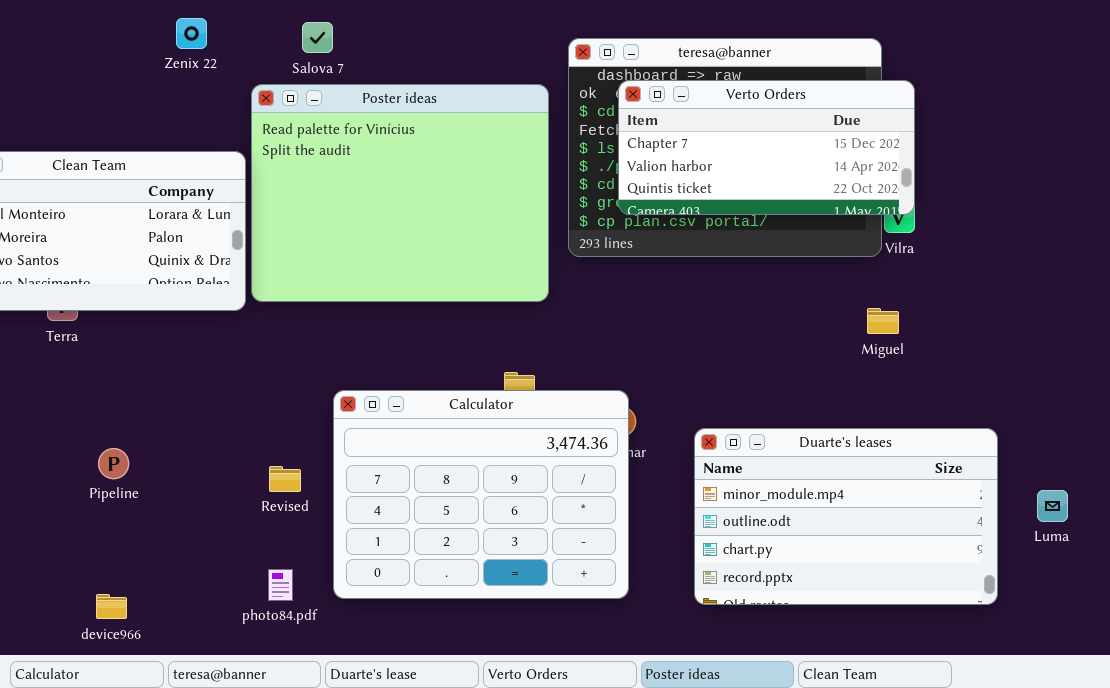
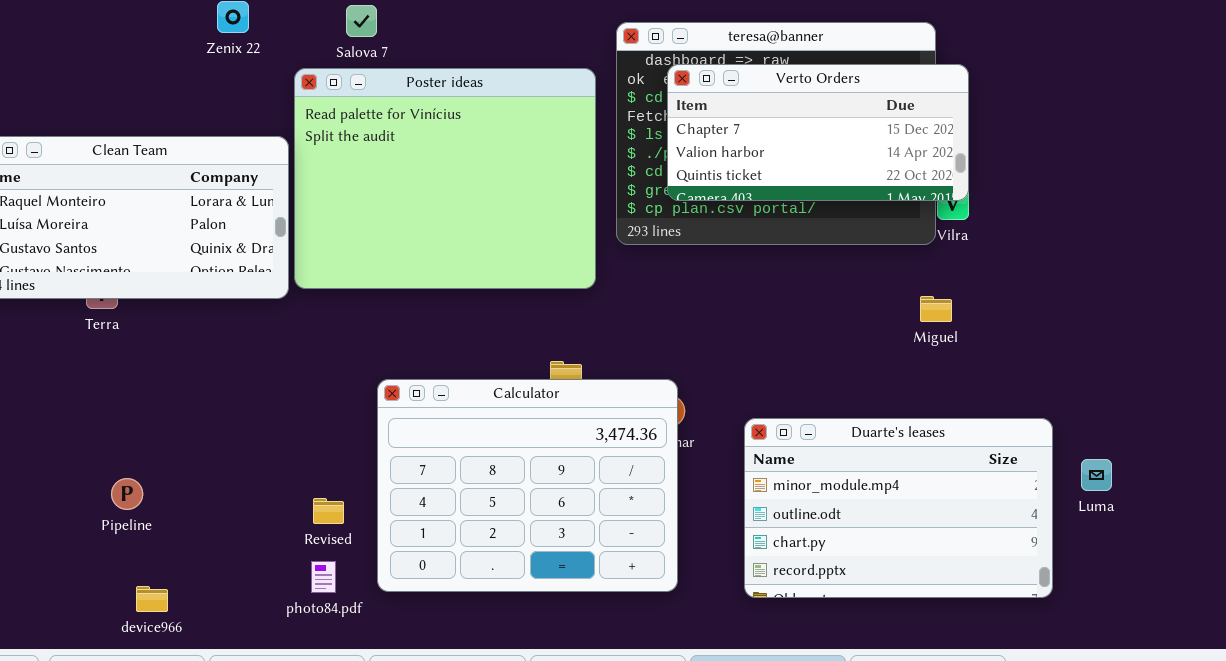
Pipeline: [98,448,129,479] -> [111,478,143,510], moved
Revised: [269,466,301,492] -> [313,498,344,524], moved
Luma: [1037,490,1068,522] -> [1081,459,1112,491], moved

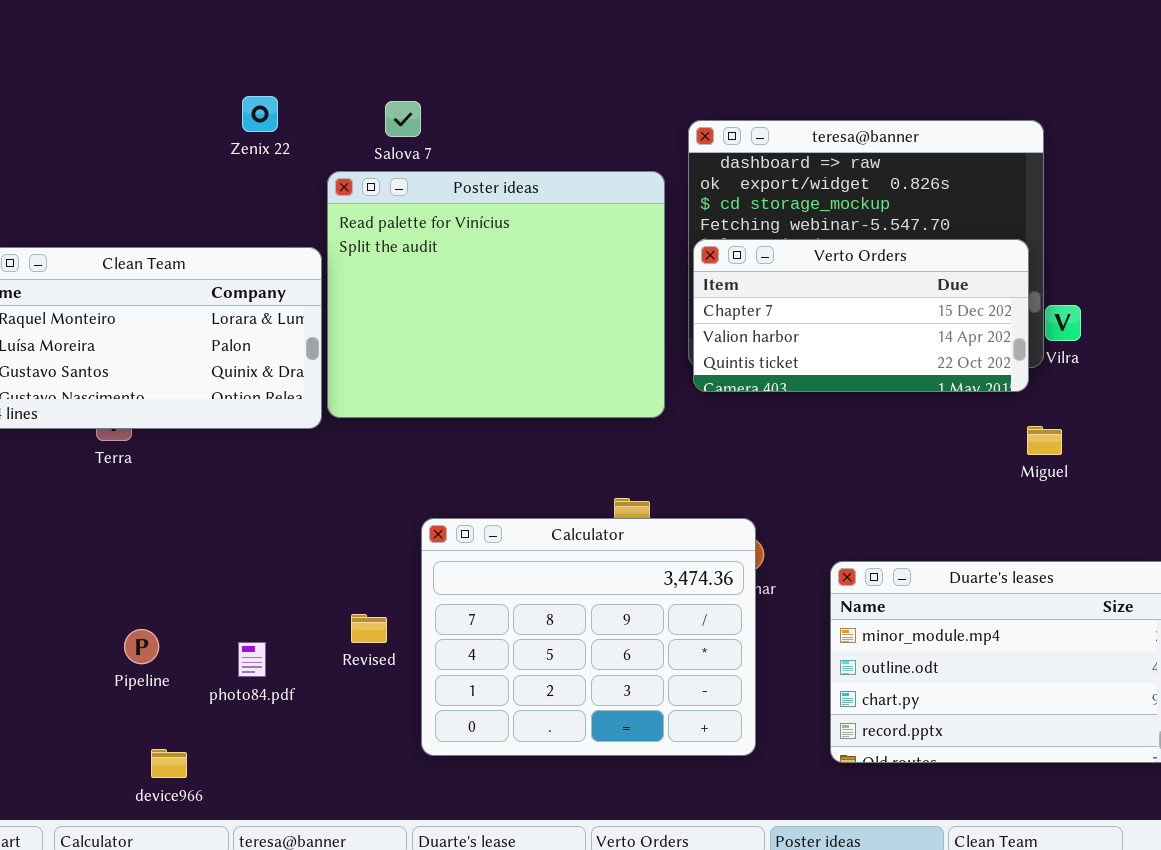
Verto Orders: [667,64,969,201] -> [693,239,1029,392], moved
Revised: [313,498,344,524] -> [351,614,387,643], moved
photo84.pdf: [311,561,336,593] -> [238,642,266,677], moved

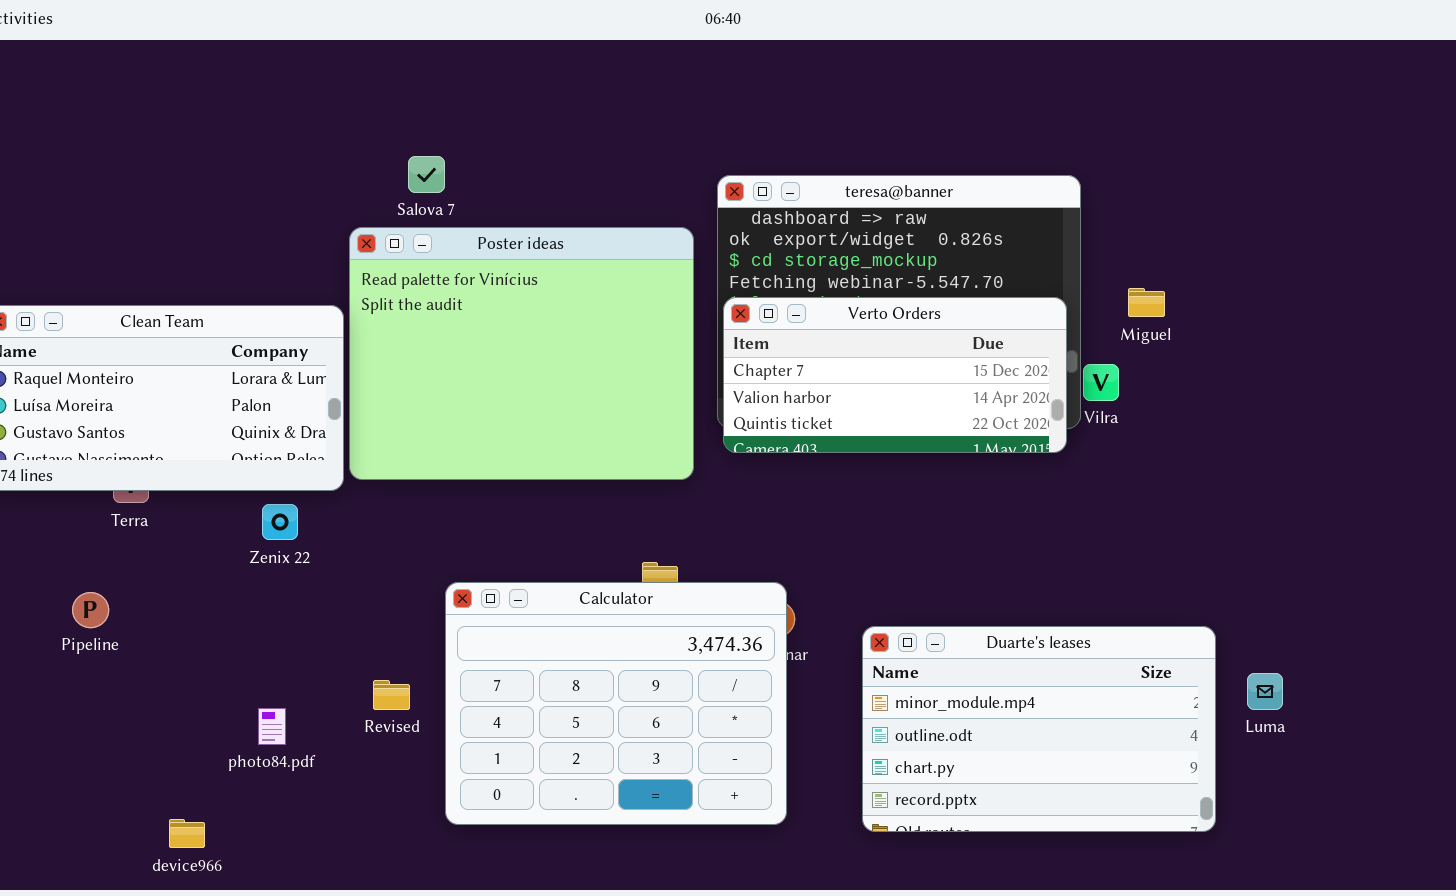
Zenix 22: [242,96,278,132] -> [262,504,298,540], moved
Miguel: [1027,426,1062,455] -> [1128,288,1165,317], moved
Pipeline: [124,629,159,664] -> [72,592,109,628], moved

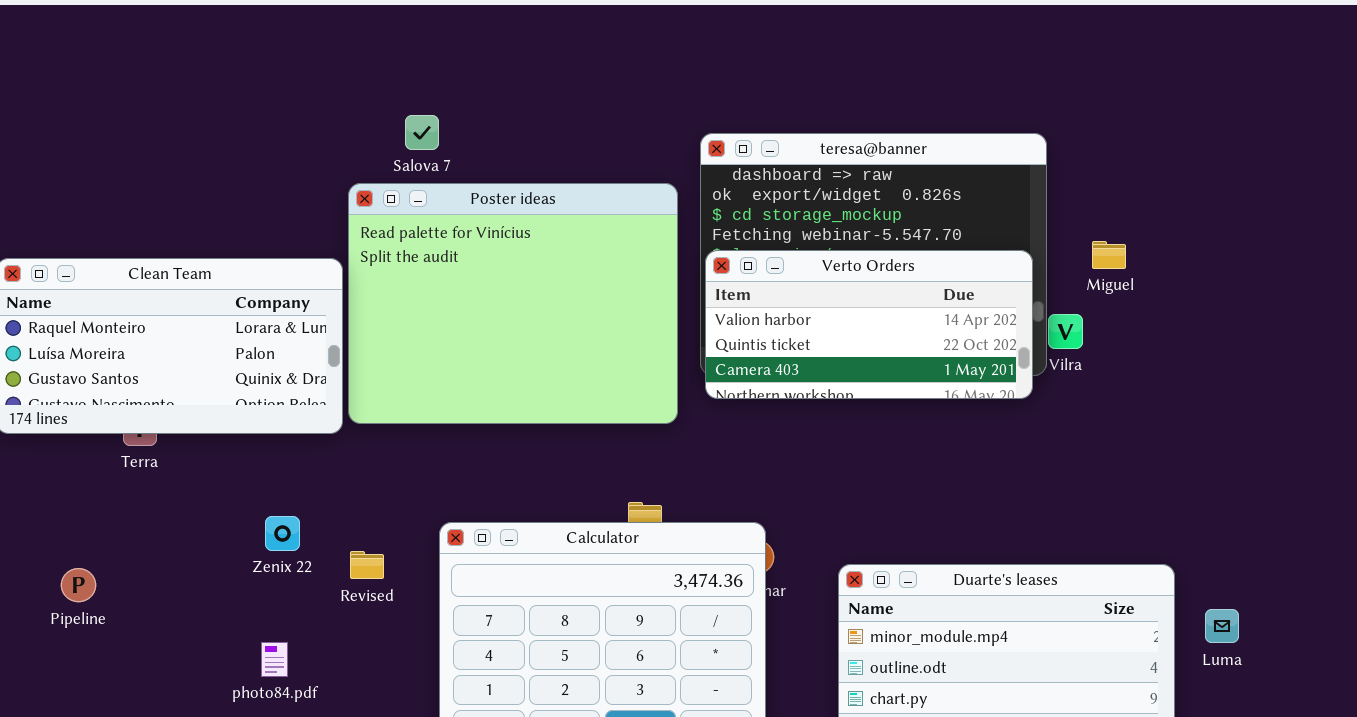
Verto Orders: [723,297,1067,453] -> [705,250,1033,399], scrolled down 1 row
Zenix 22: [262,504,298,540] -> [265,516,300,551], moved
Pipeline: [72,592,109,628] -> [61,568,96,602], moved
Revised: [373,680,410,710] -> [350,551,384,579], moved

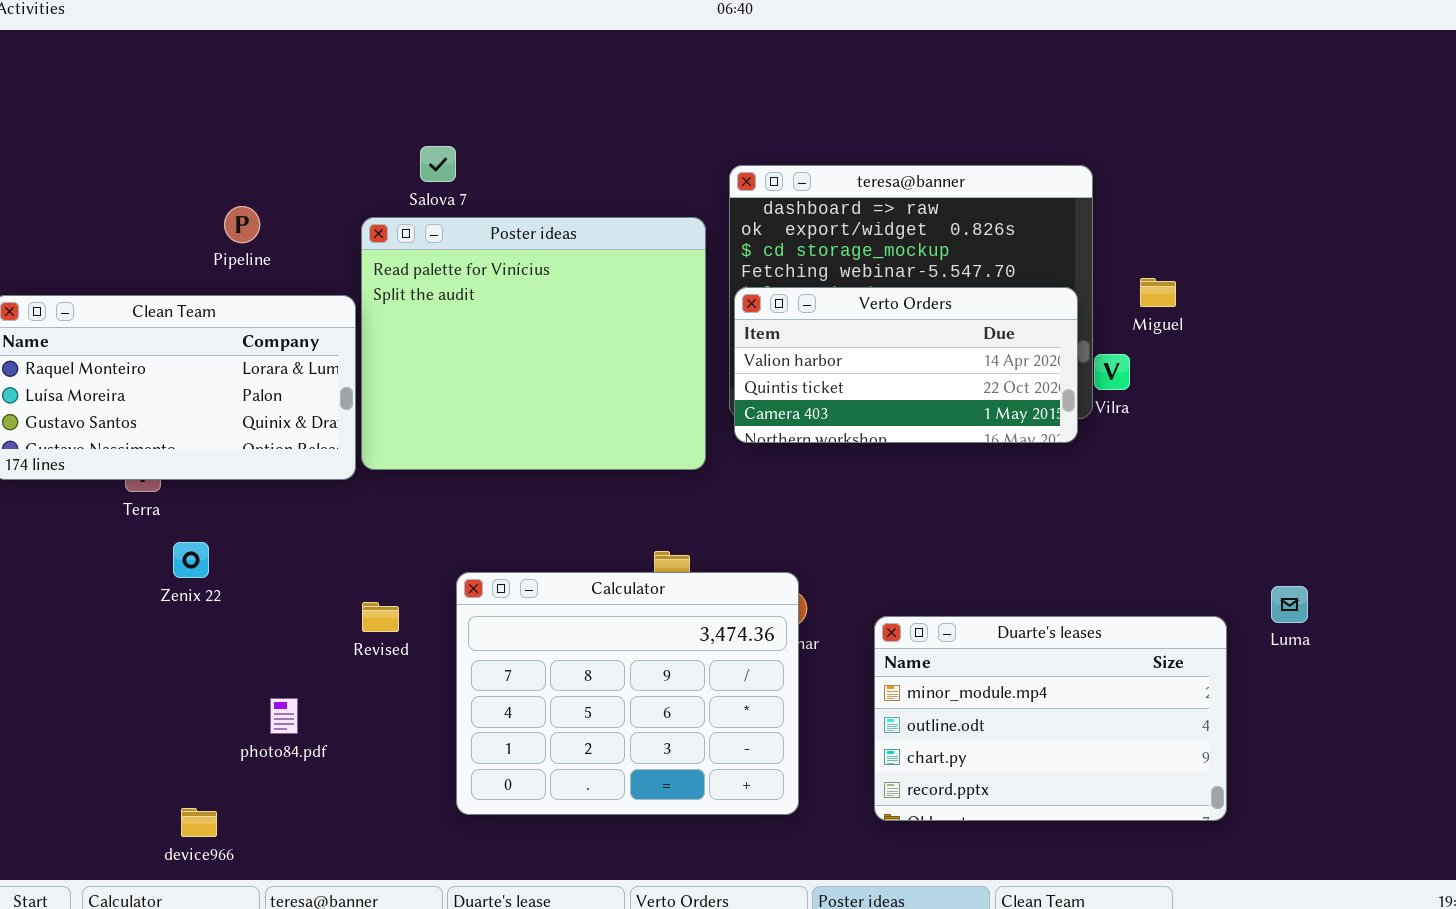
Zenix 22: [265,516,300,551] -> [173,542,209,578], moved
Pipeline: [61,568,96,602] -> [224,206,260,243], moved
Luma: [1205,609,1239,643] -> [1271,586,1308,623], moved

